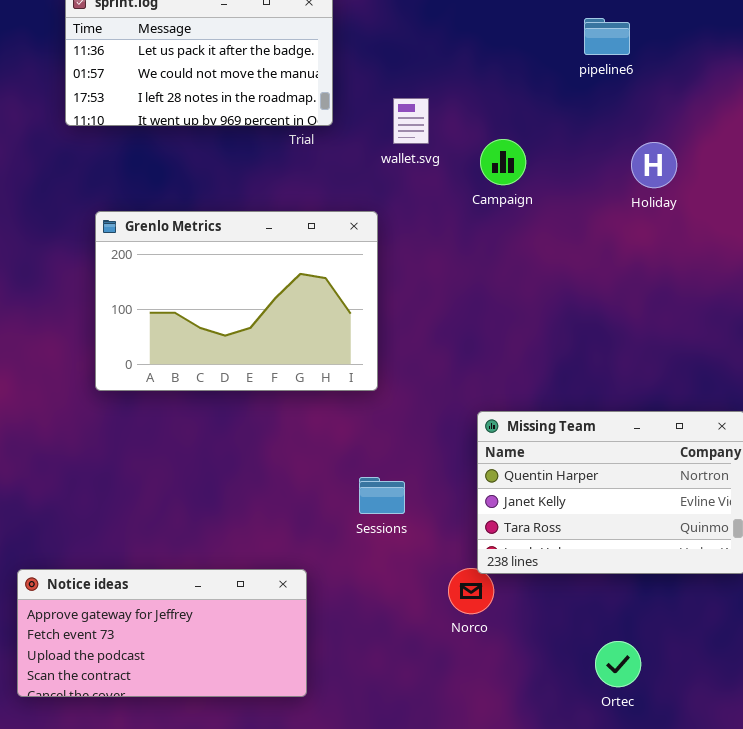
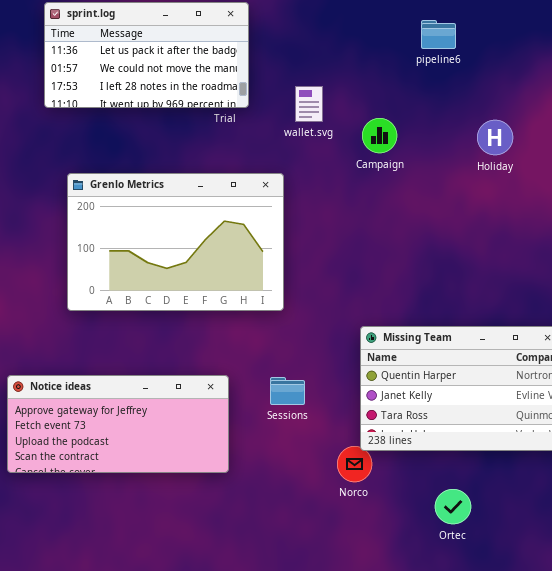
pipeline6: [584,18,630,55] -> [421,20,456,49], moved
Notice ideas: [17,569,307,697] -> [7,375,229,473], moved
Ortec: [595,641,641,687] -> [435,489,471,524], moved

